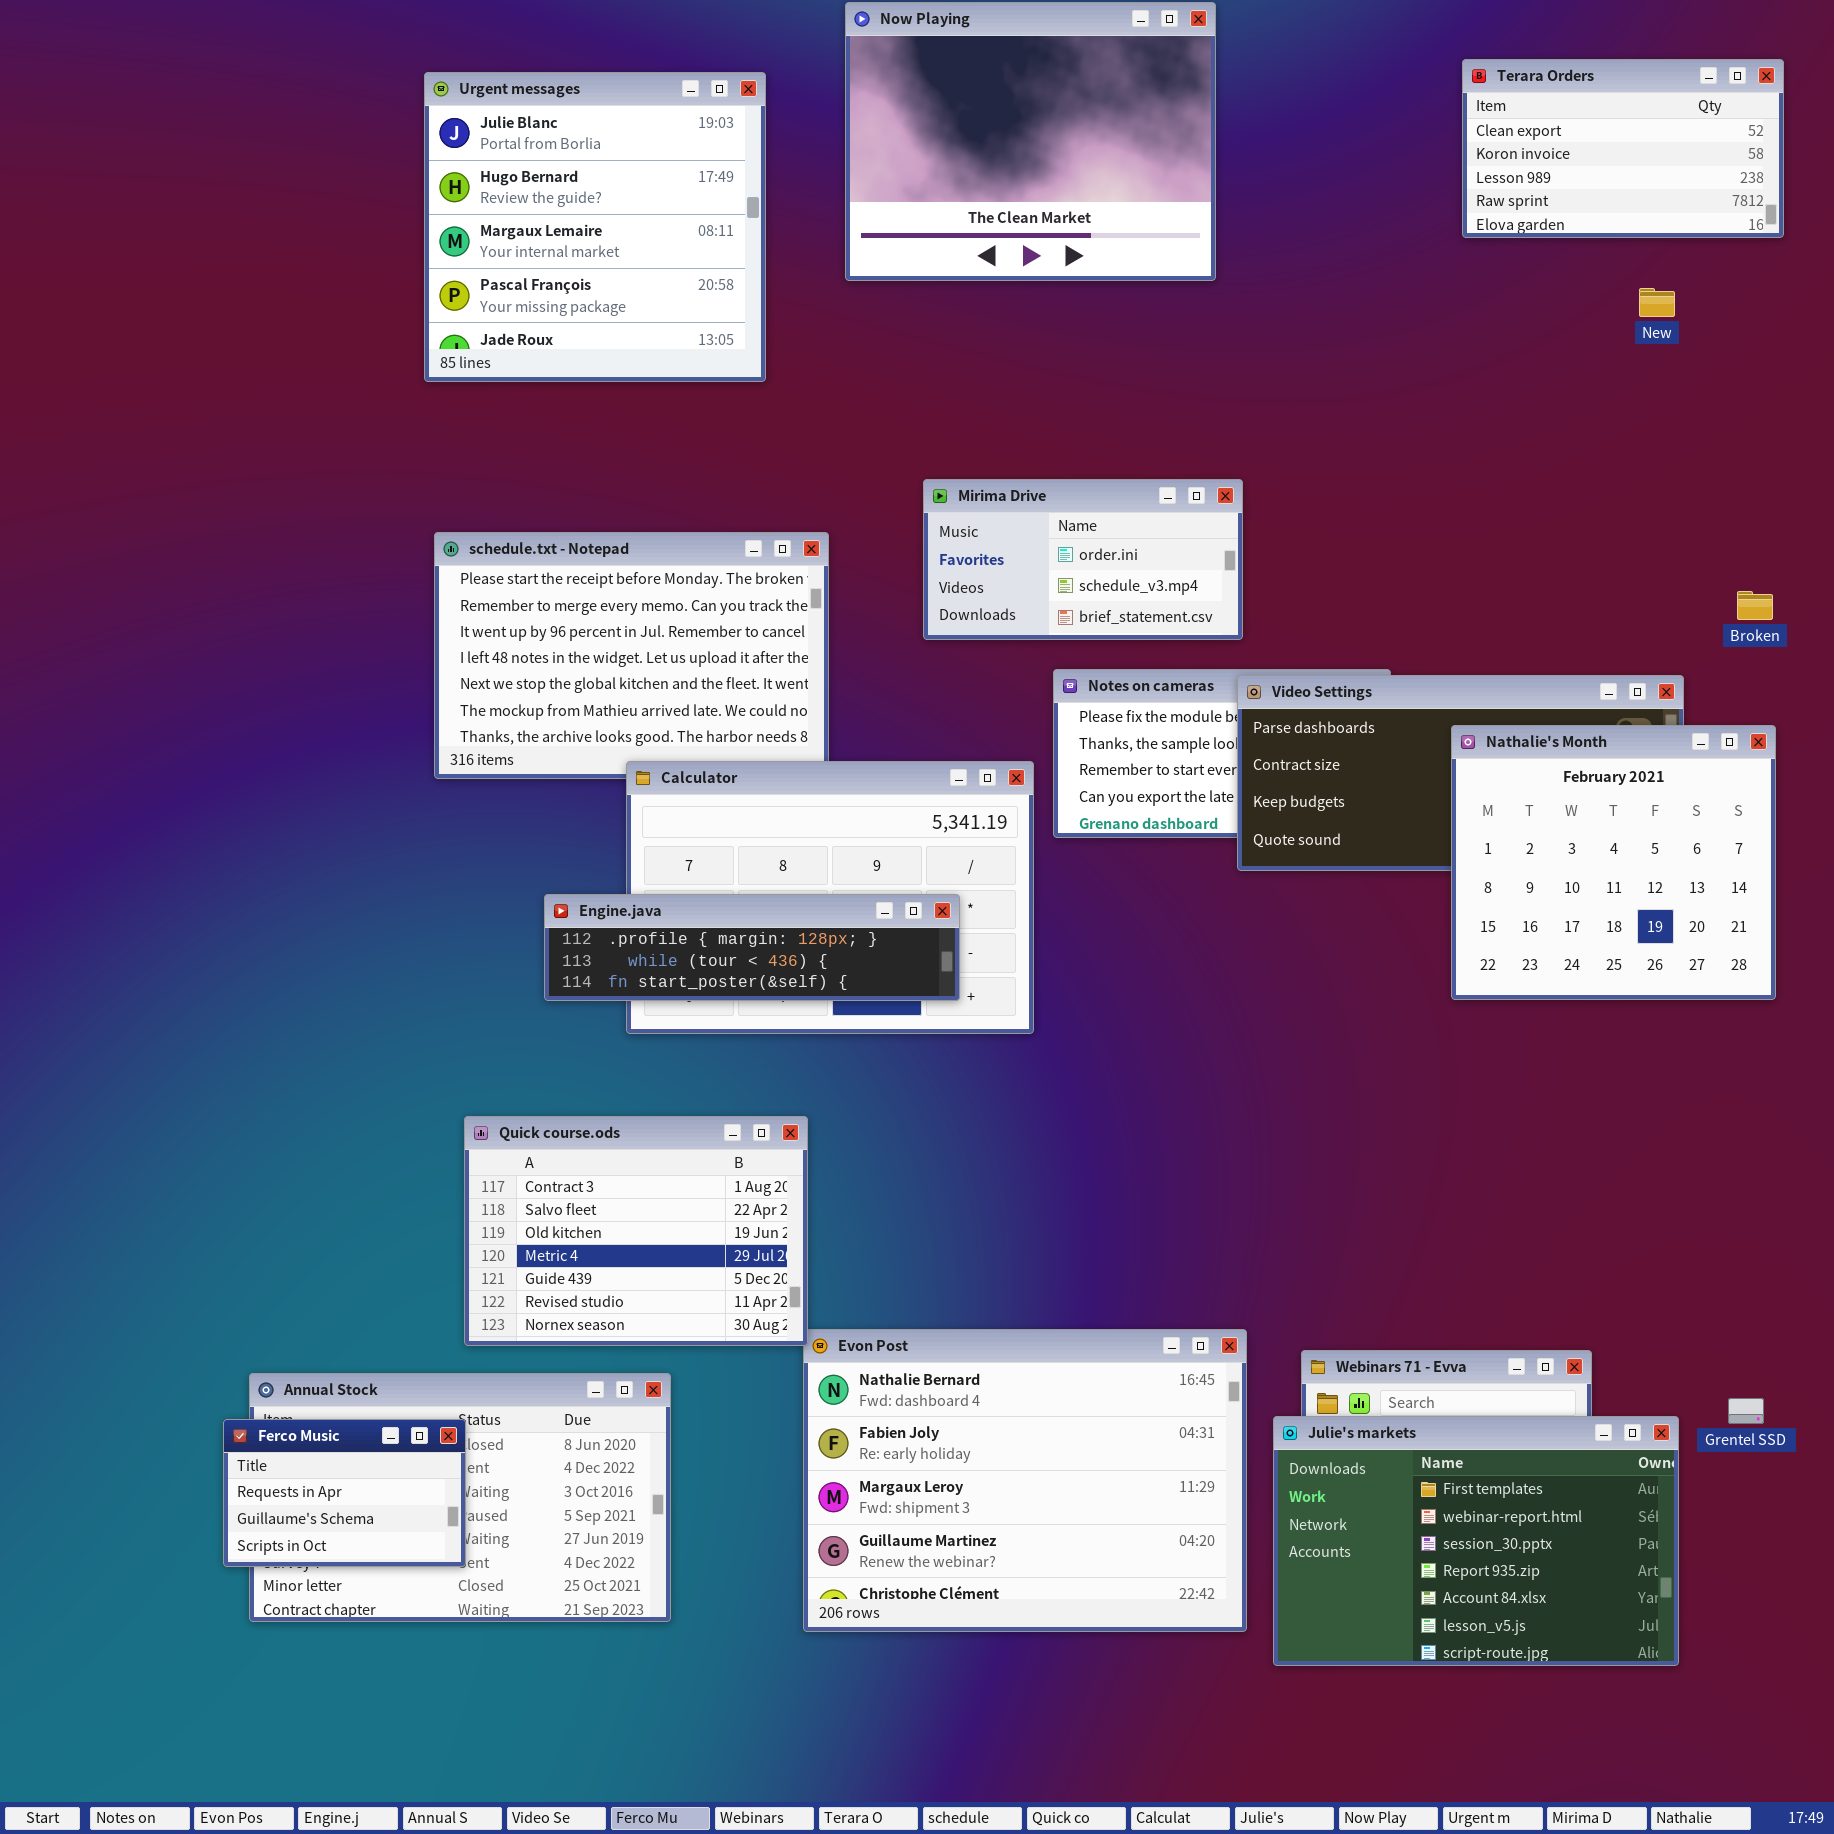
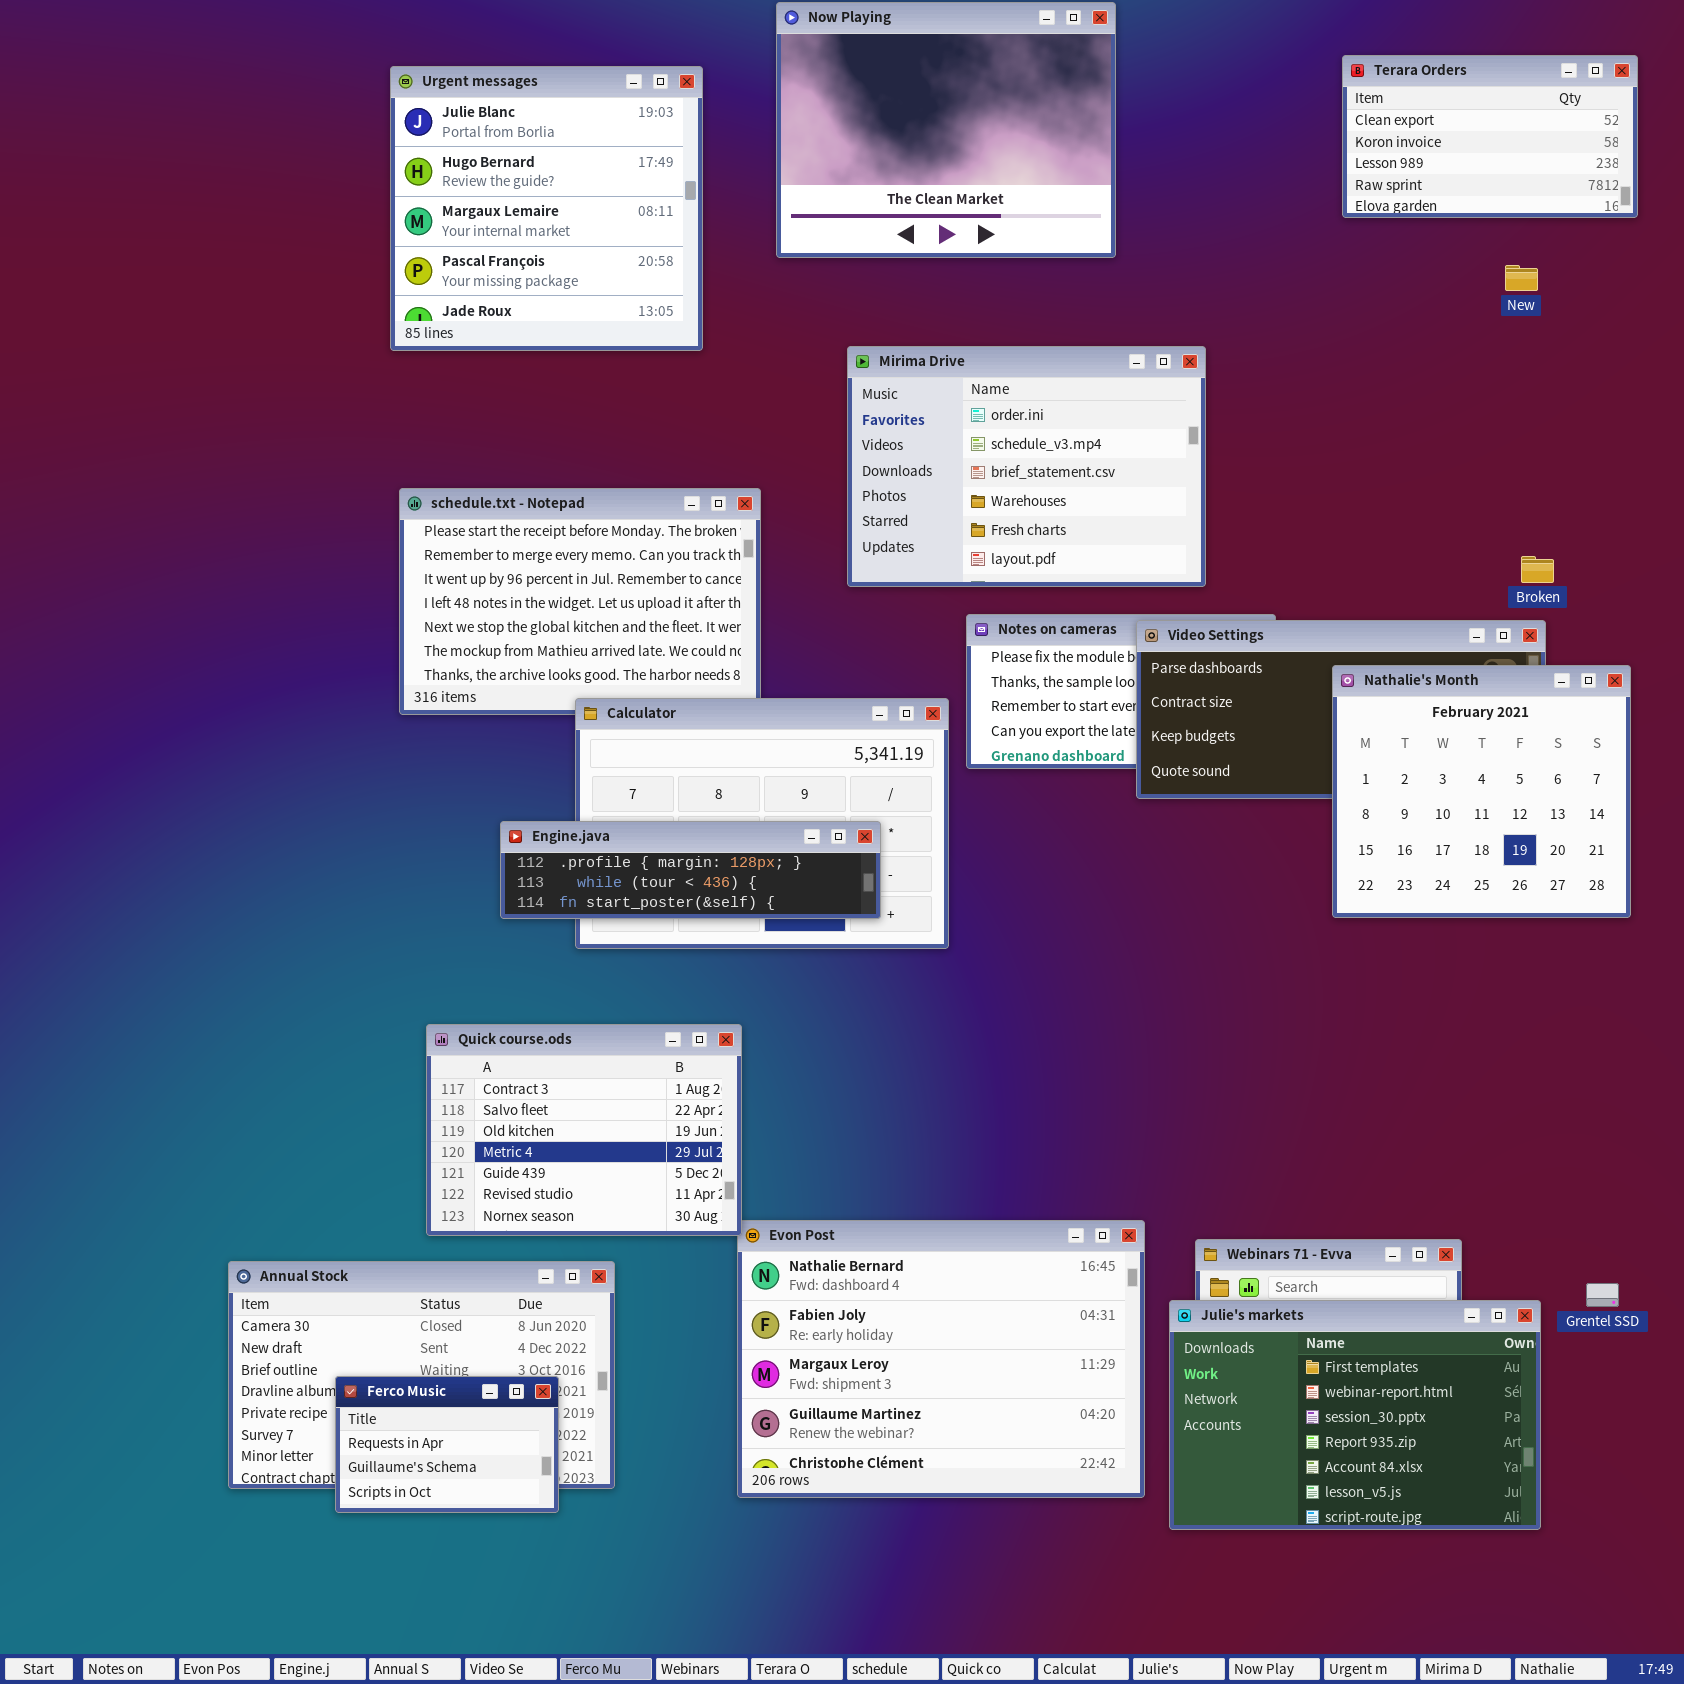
Mirima Drive: [923,479,1243,640] -> [847,346,1206,587], resized
Broken: [1737,591,1773,620] -> [1521,556,1554,583], moved
Ferco Music: [223,1419,466,1567] -> [335,1376,559,1513], moved

